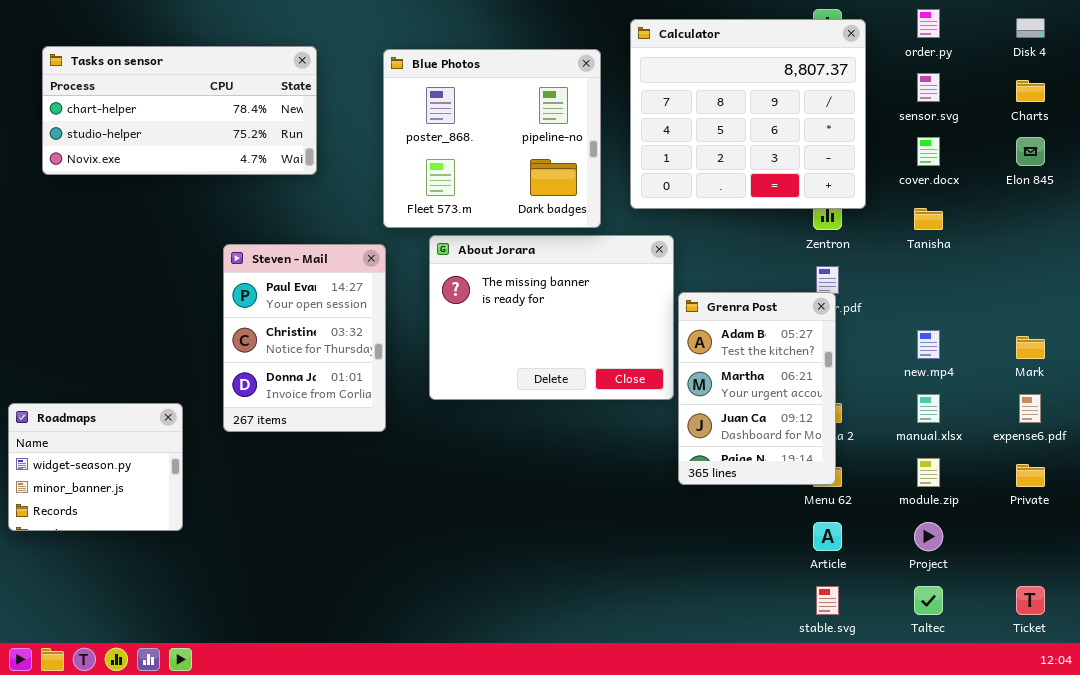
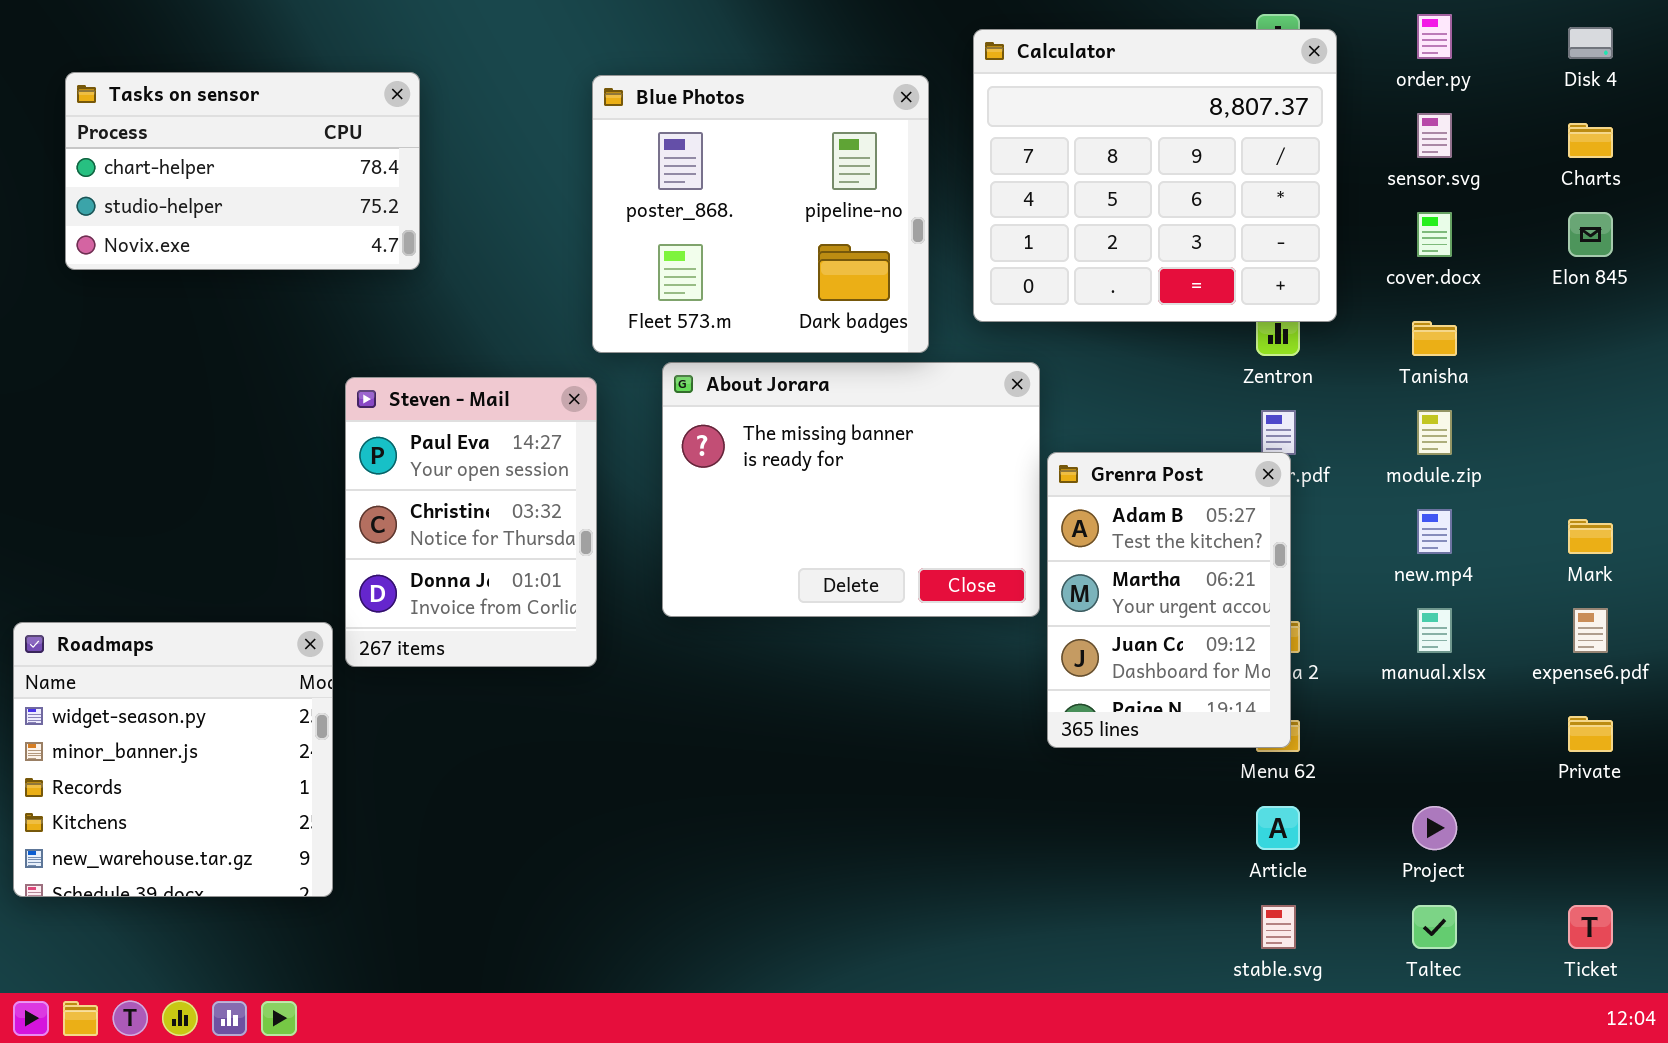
Tasks on sensor: [42,46,317,175] -> [65,72,420,270], resized
Roadmaps: [8,403,183,531] -> [13,622,333,897], resized
module.zip: [917,458,940,487] -> [1417,410,1452,455], moved

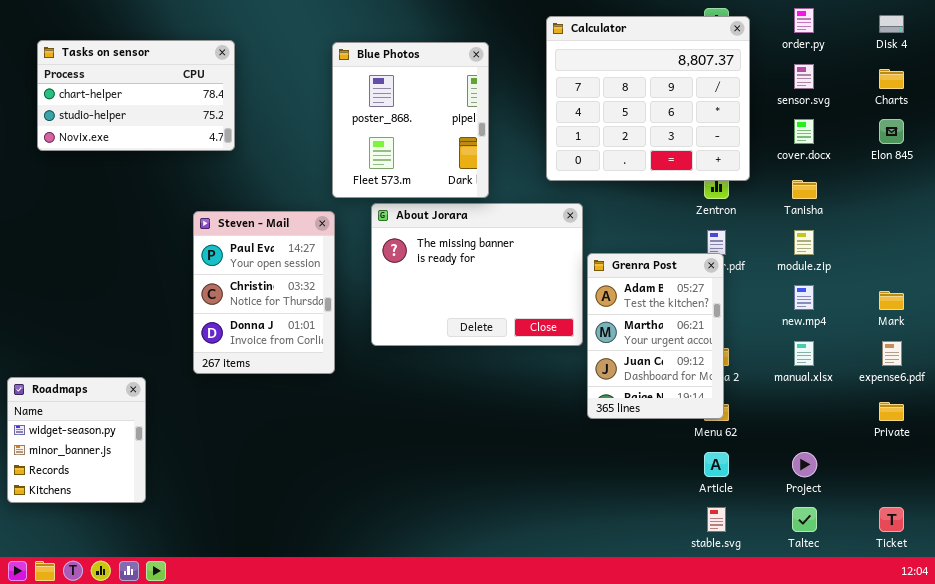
Blue Photos: [592,75,929,353] -> [332,42,489,198], resized
Roadmaps: [13,622,333,897] -> [7,377,146,503], resized

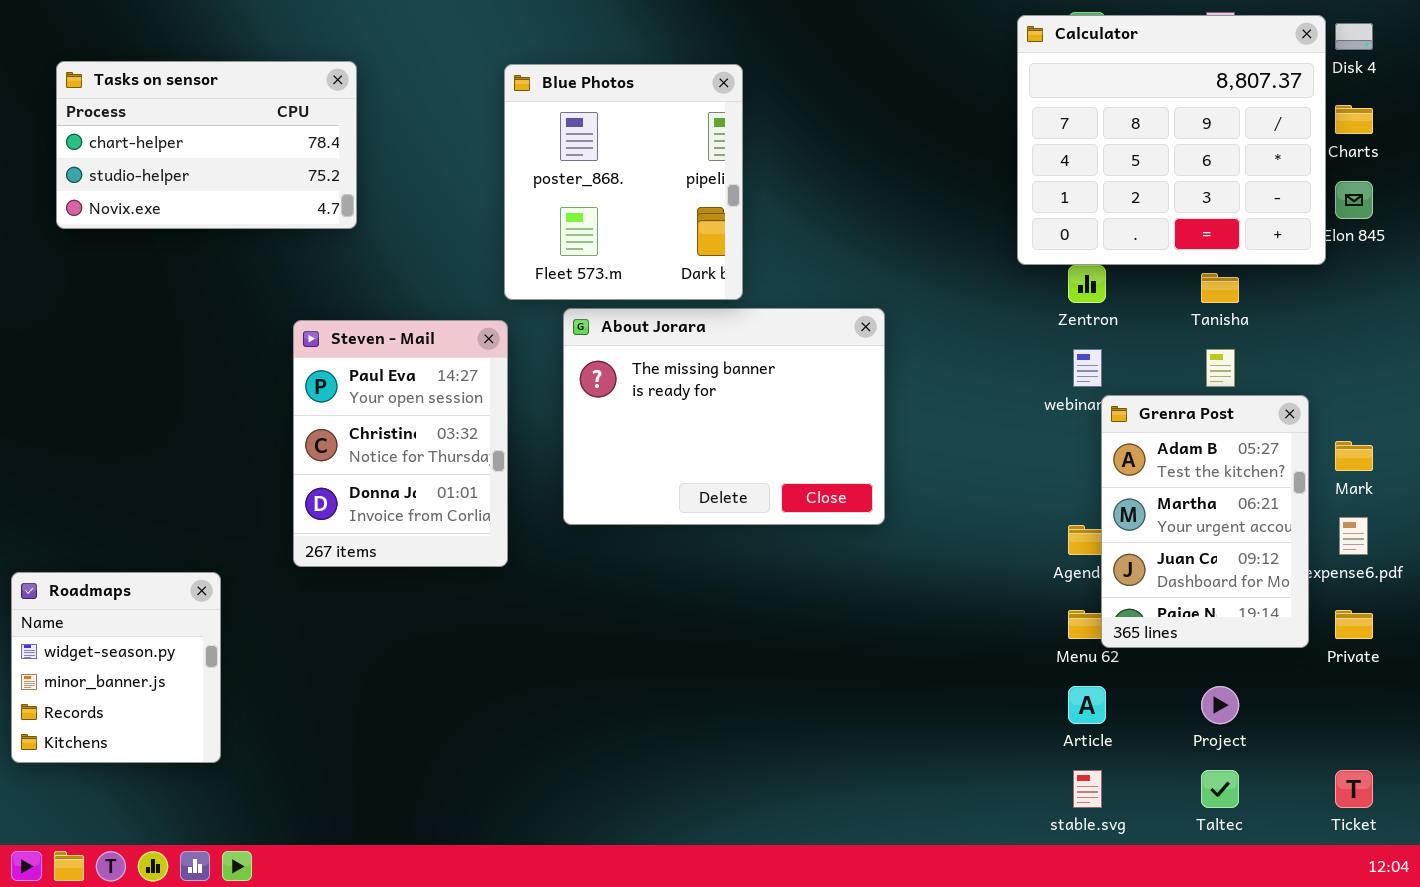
Calculator: [546,16,750,181] -> [1017,15,1326,265], moved
Grenra Post: [587,253,724,419] -> [1101,395,1309,648], moved

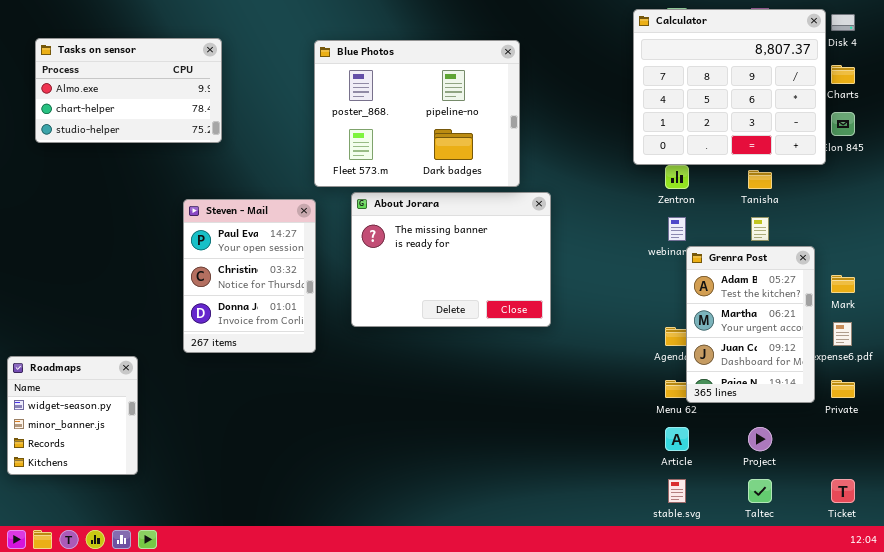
Tasks on sensor: [56,61,357,229] -> [35,38,222,143], scrolled up 1 row
Blue Photos: [504,64,743,300] -> [314,40,520,187], resized

